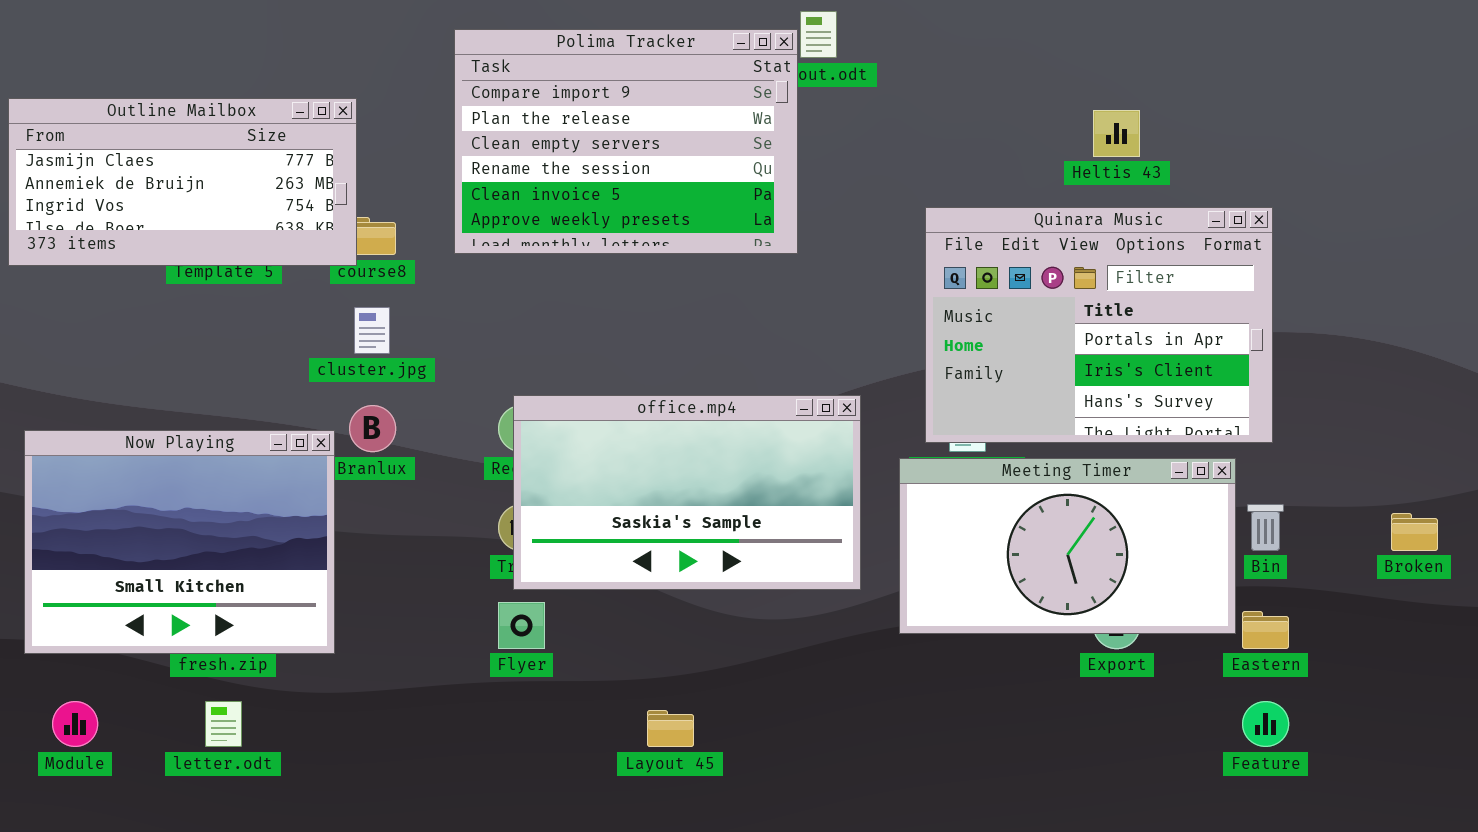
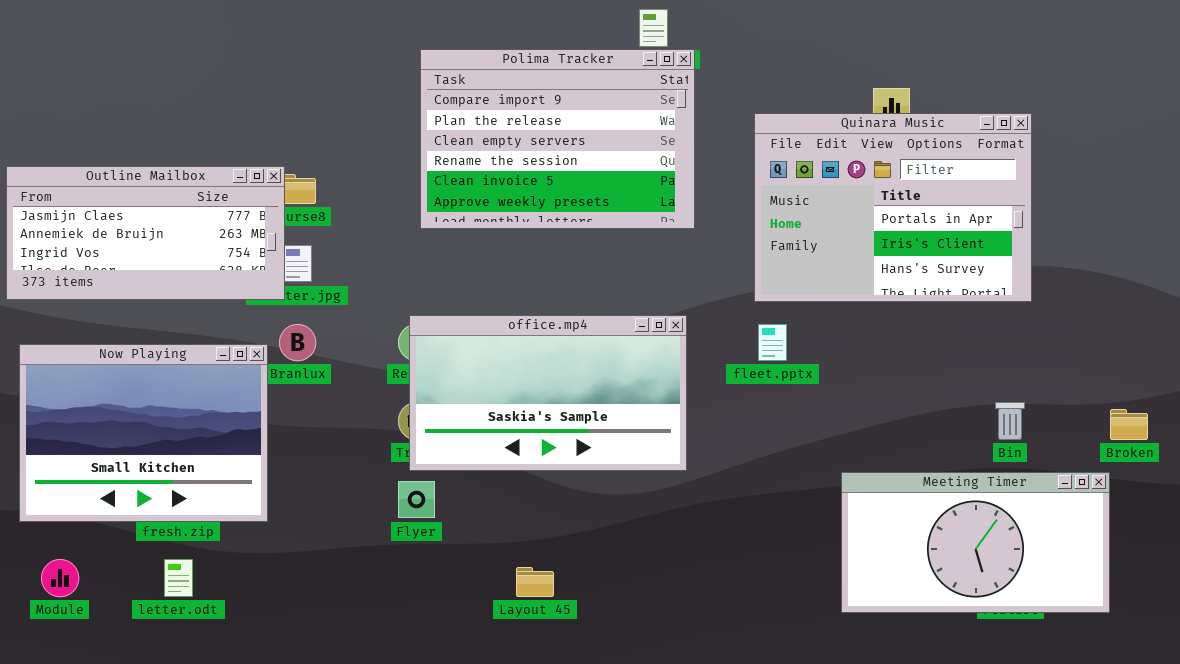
Polima Tracker: [454,29,798,254] -> [420,49,695,229], moved
Outline Mailbox: [8,98,357,266] -> [6,166,285,300], moved
Quinara Music: [925,207,1273,443] -> [754,113,1032,302], moved
Meeting Timer: [899,458,1236,634] -> [841,472,1110,613], moved

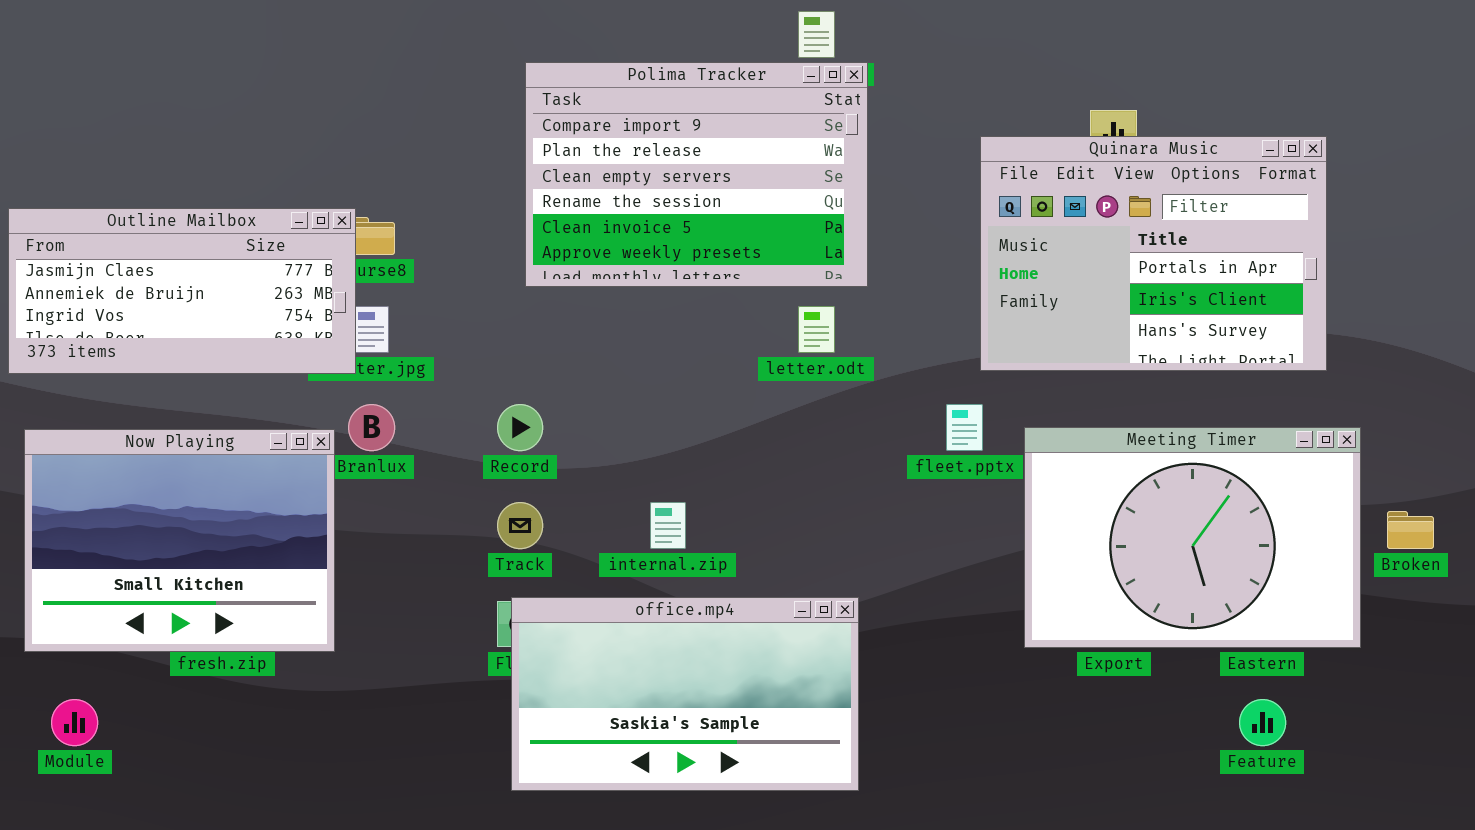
Quinara Music: [754,113,1032,302] -> [980,136,1327,371], moved
office.mp4: [409,315,687,471] -> [511,597,859,791], moved
Meeting Timer: [841,472,1110,613] -> [1024,427,1361,648], moved, resized
letter.odt: [164,559,193,597] -> [798,306,835,353], moved

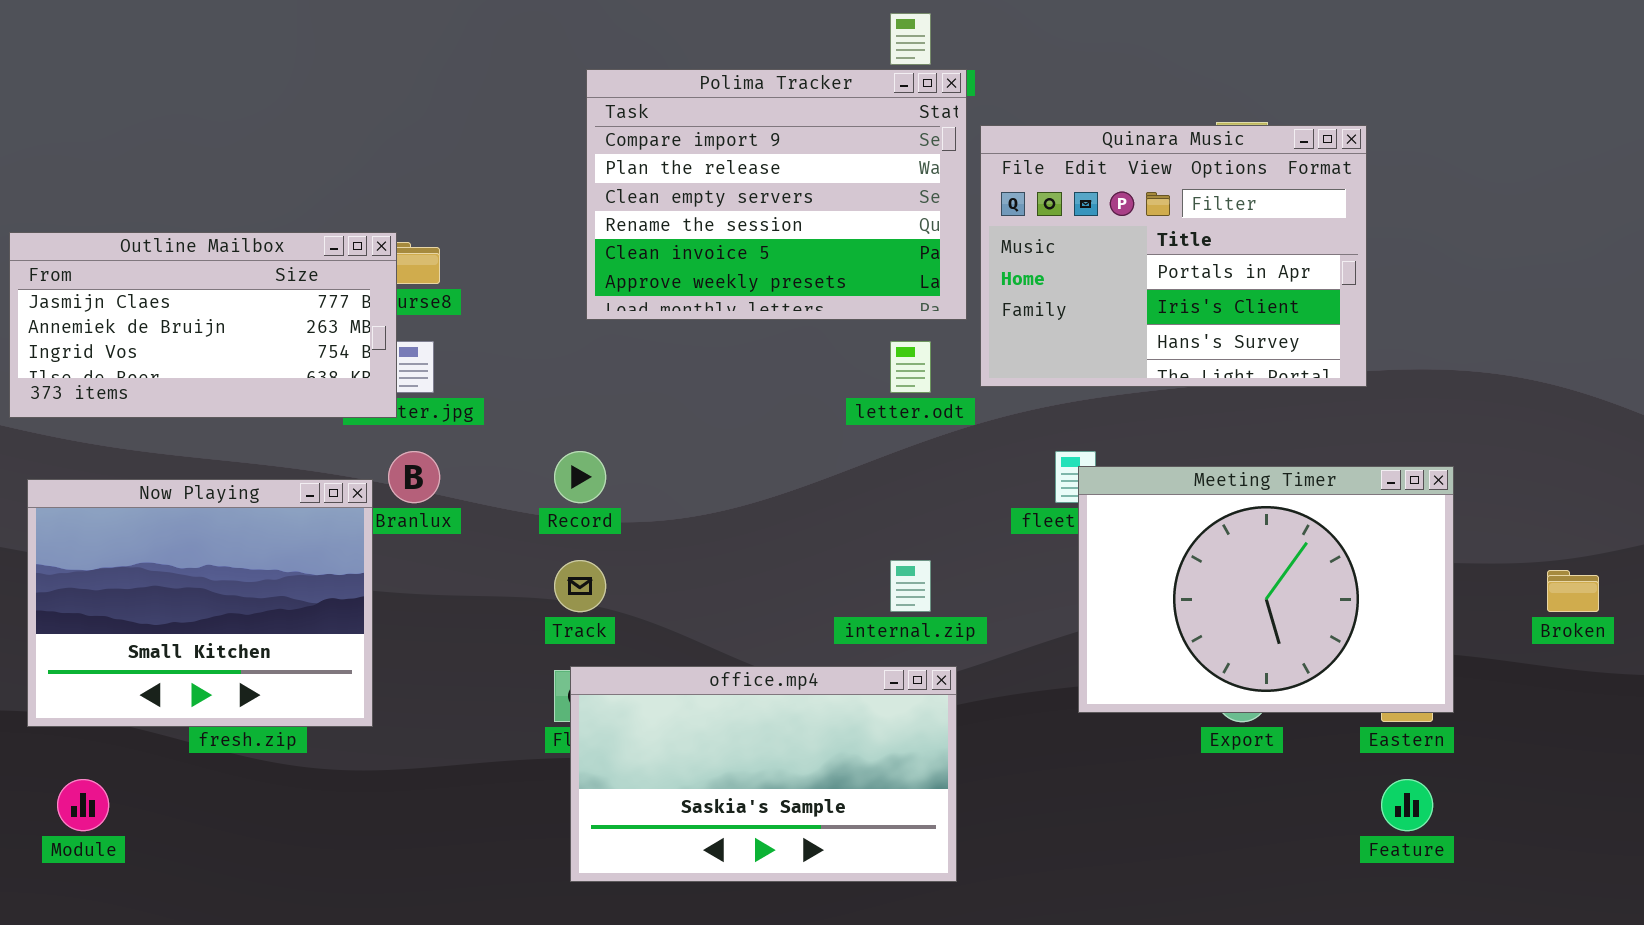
Quinara Music: [980,136,1327,371] -> [980,125,1367,387], moved
Meeting Timer: [1024,427,1361,648] -> [1078,466,1454,713], moved
internal.zip: [650,502,686,549] -> [890,560,931,612], moved

